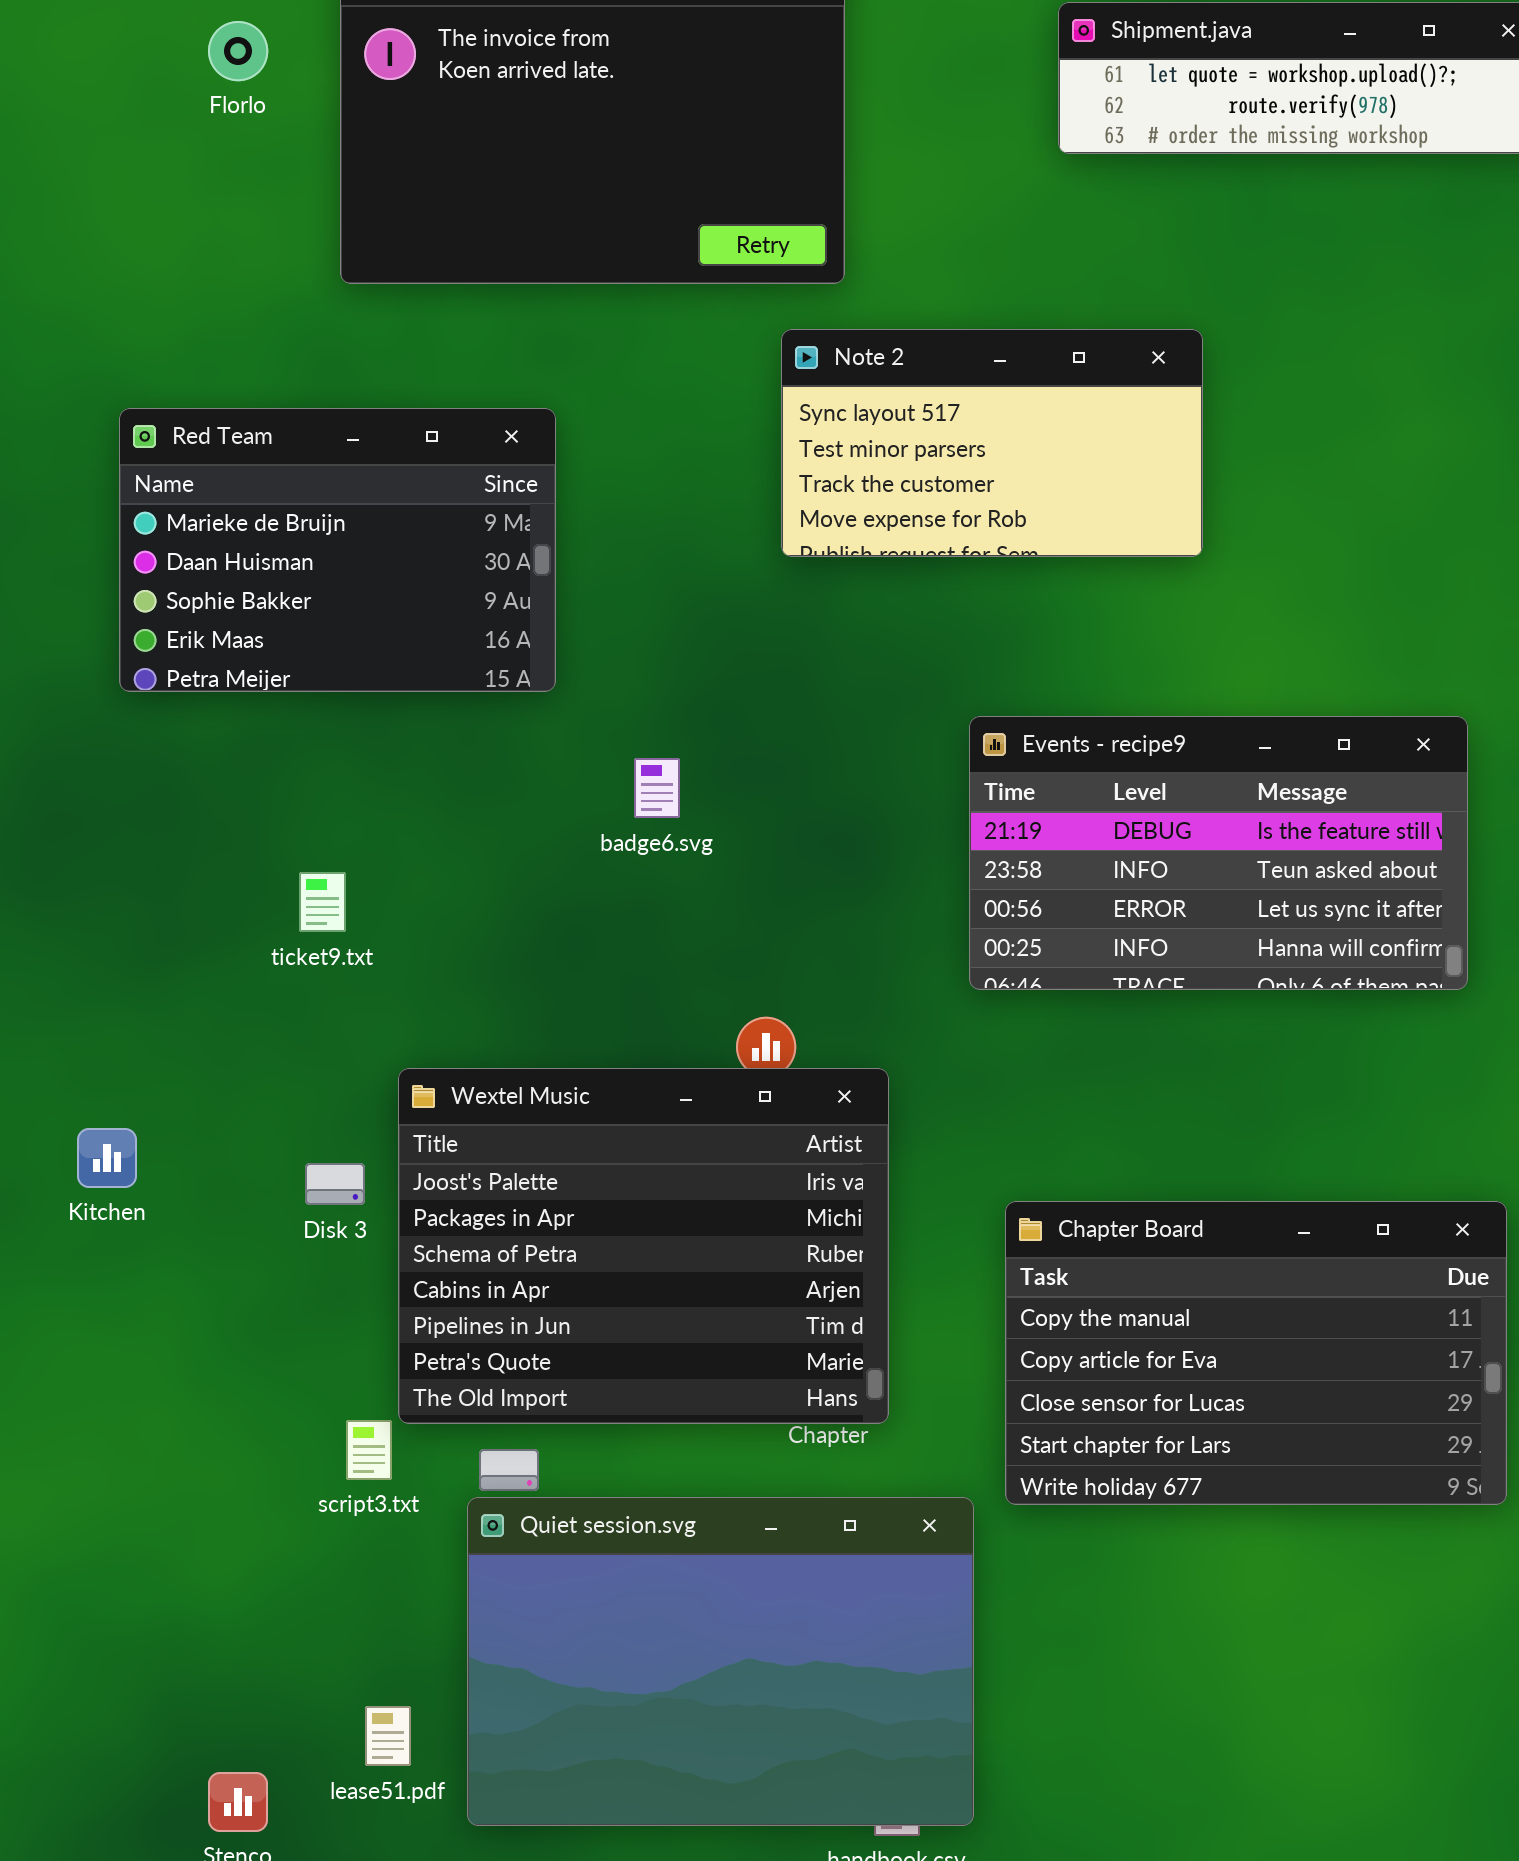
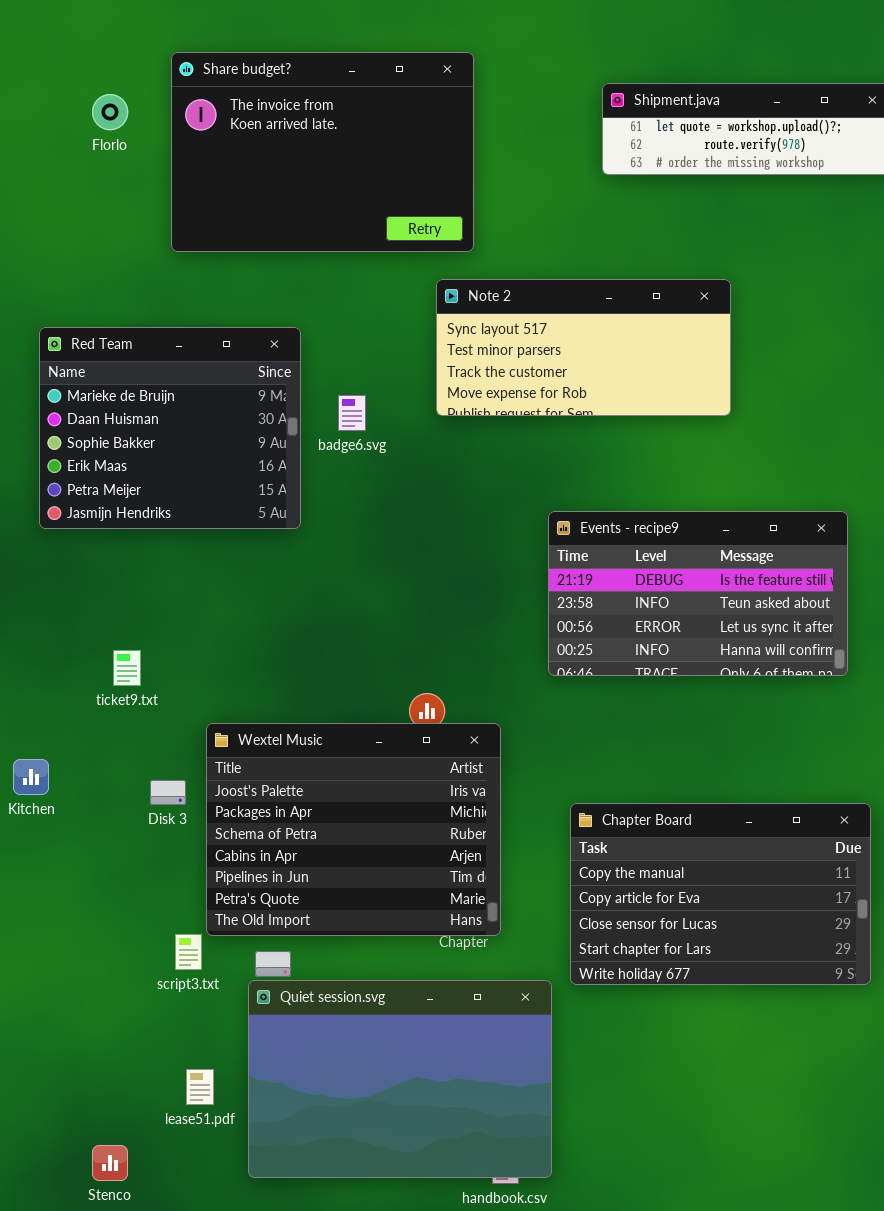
Note 2: [781,329,1203,557] -> [436,279,731,416], resized
Red Team: [119,408,556,692] -> [39,327,301,529], resized
badge6.svg: [634,758,680,818] -> [338,395,366,431], moved
ticket9.txt: [299,872,346,932] -> [113,650,141,686], moved
lease51.pdf: [365,1706,411,1766] -> [186,1069,214,1105], moved

